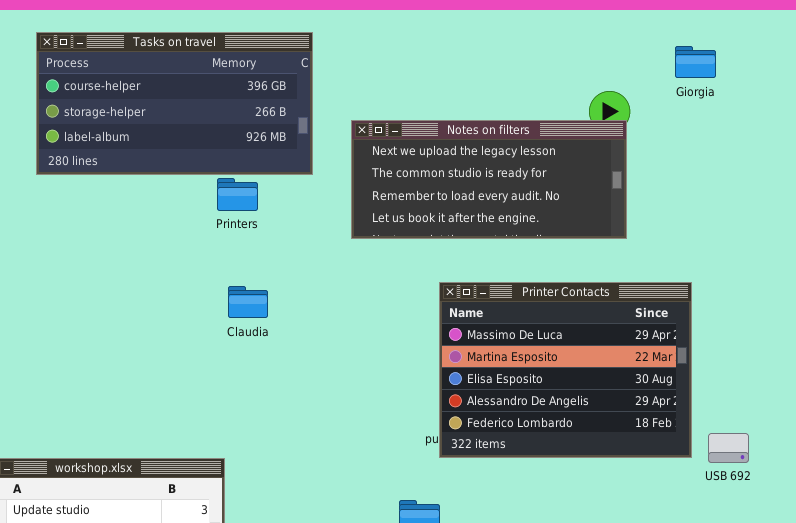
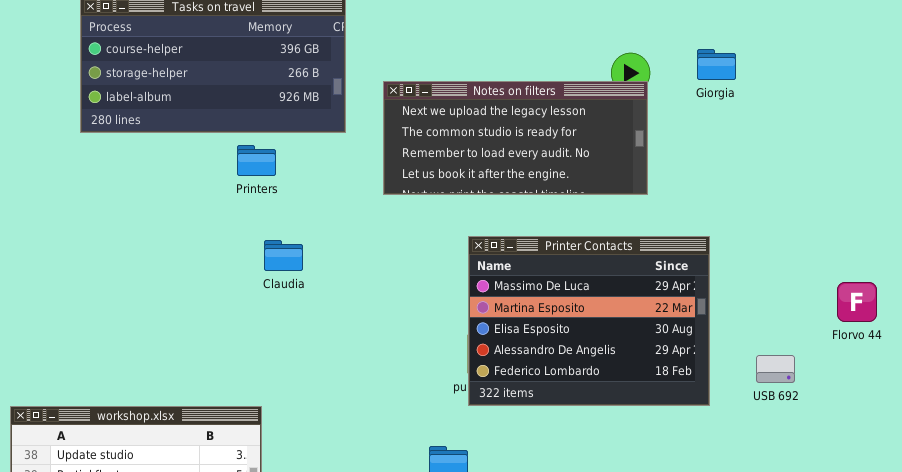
Giorgia: [675,46,716,78] -> [697,49,736,80], moved
Printers: [217,178,258,211] -> [237,145,276,176], moved
USB 692: [708,433,749,463] -> [756,355,795,383], moved

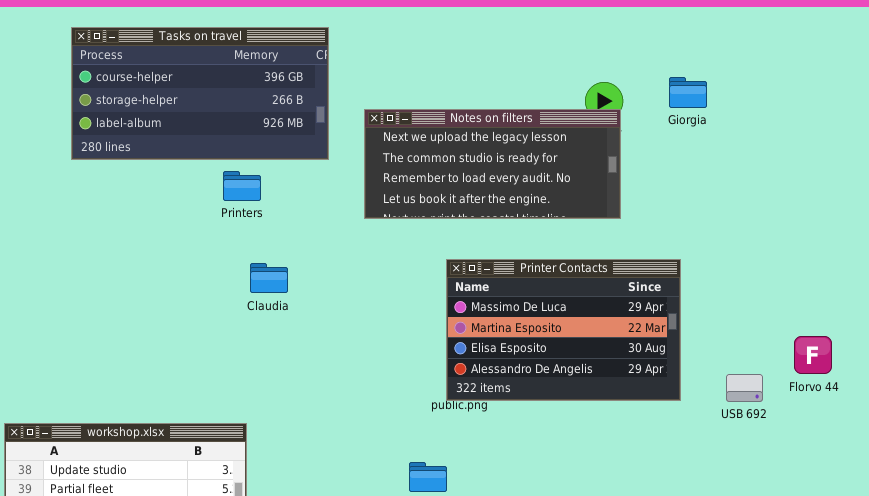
Printer Contacts: [468,236,710,406] -> [446,259,681,401], resized
Florvo 44: [837,282,877,322] -> [794,336,832,374], moved

